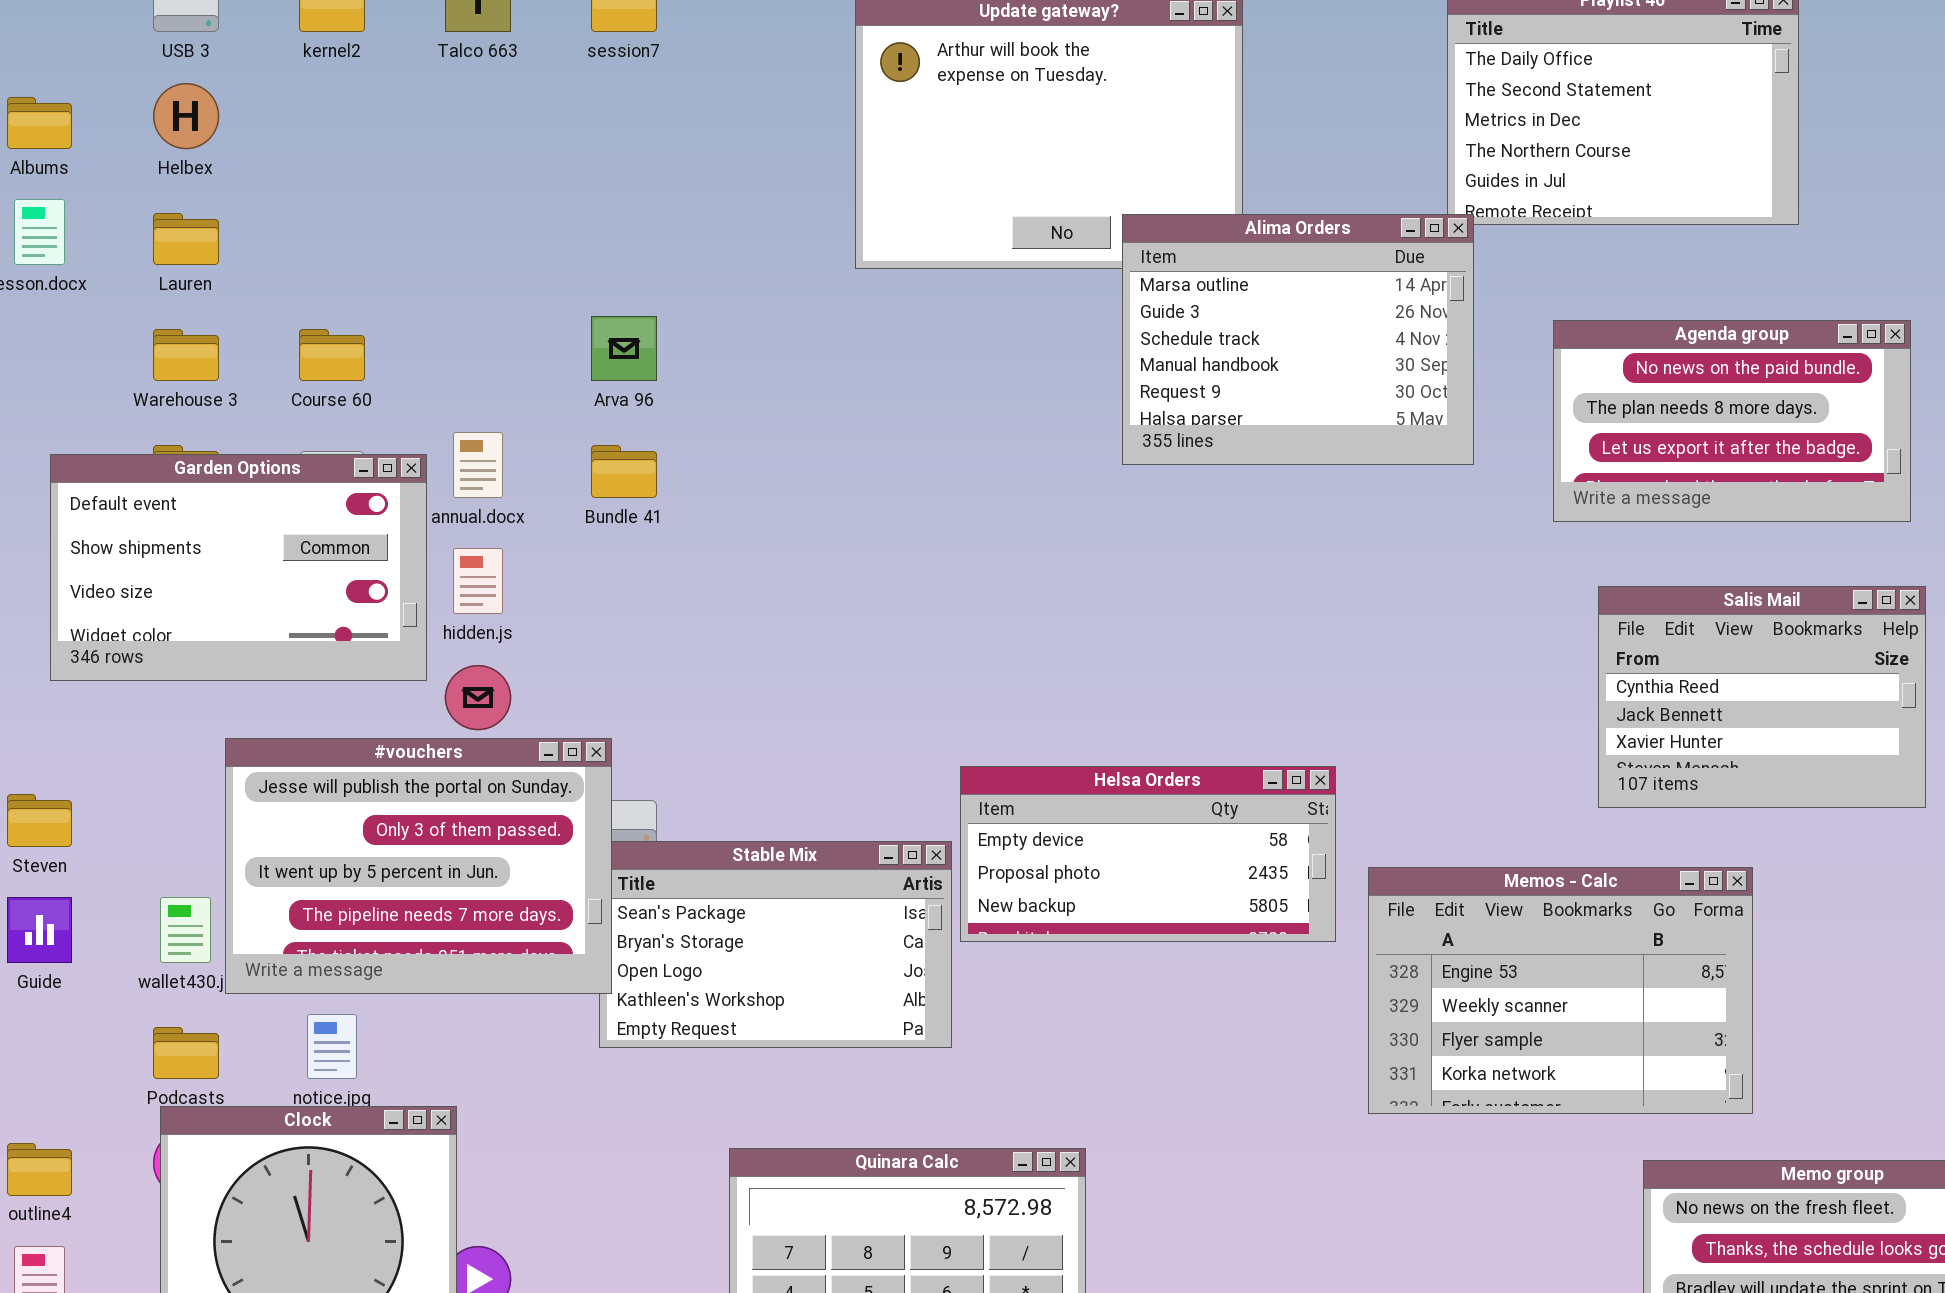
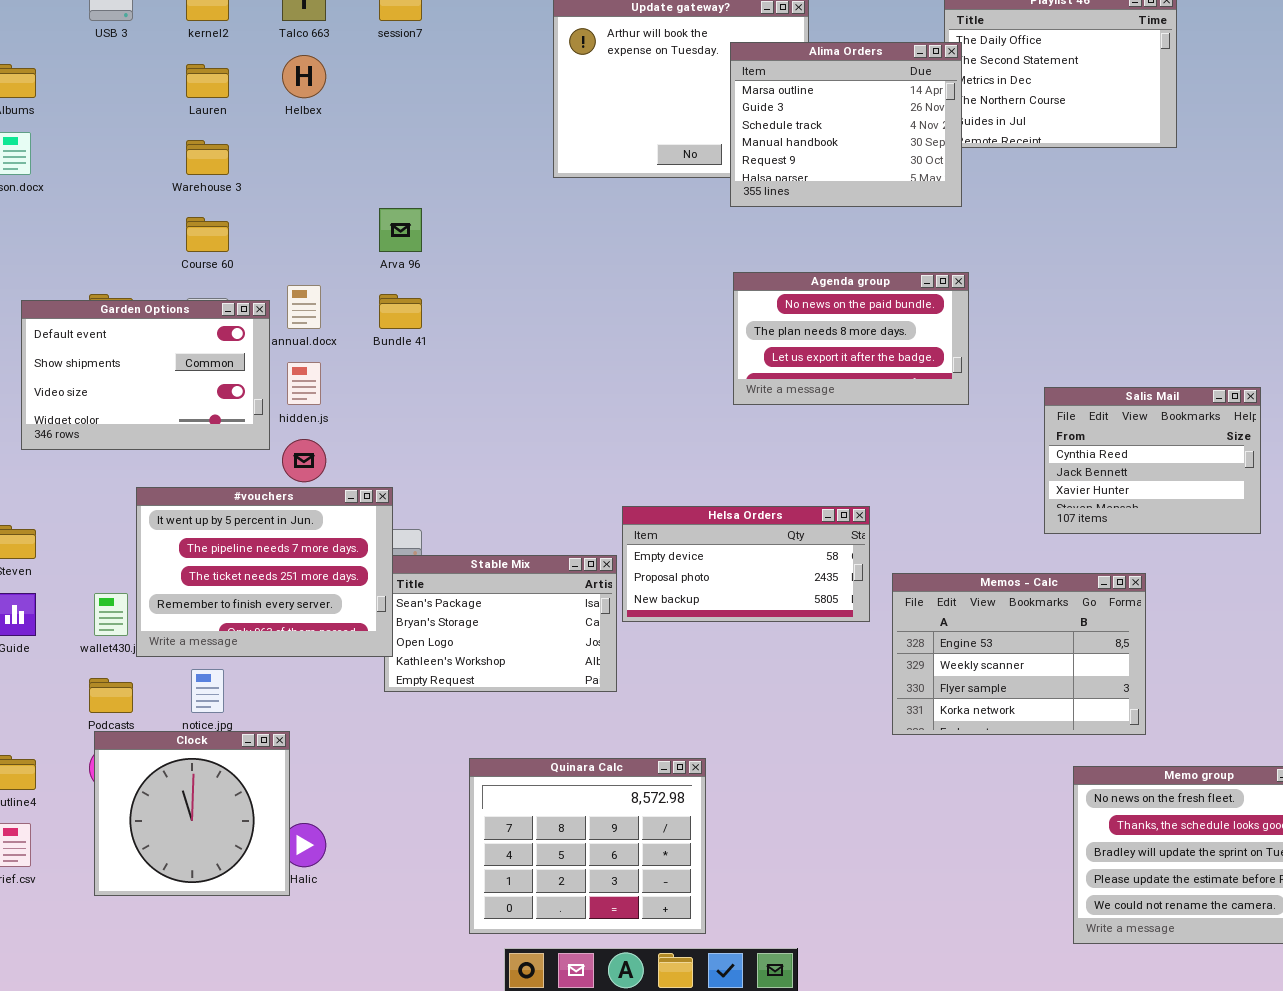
Helbex: [153,83,219,149] -> [282,55,326,98], moved
Lauren: [153,213,219,265] -> [186,64,229,98], moved
Alima Orders: [1122,214,1474,465] -> [730,42,962,207], moved
Agenda group: [1553,320,1911,522] -> [733,272,969,405], moved
Warehouse 3: [153,329,219,381] -> [186,140,229,175], moved
#vouchers: [225,738,612,994] -> [136,487,393,657], scrolled down 2 rows

